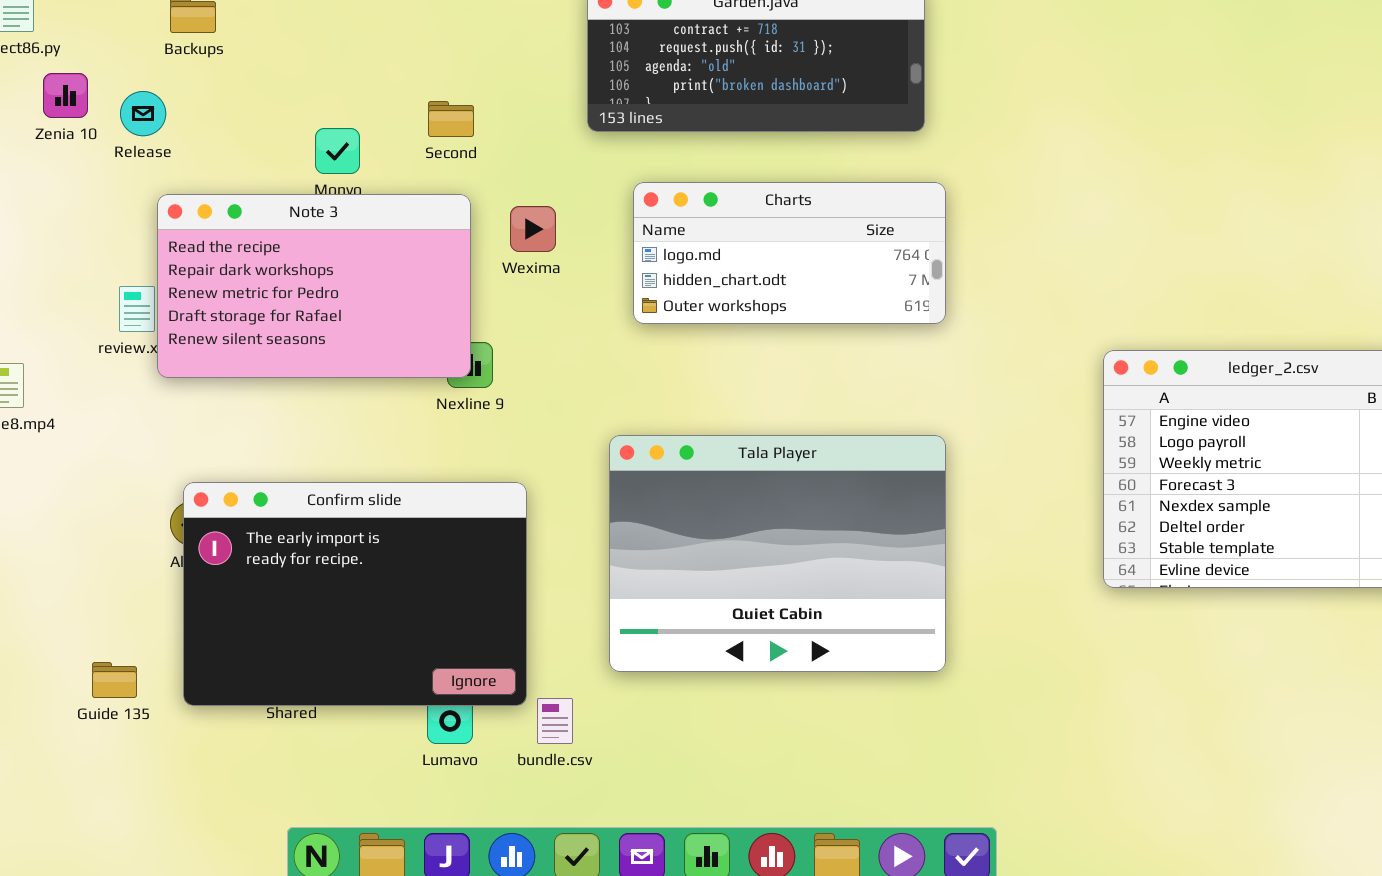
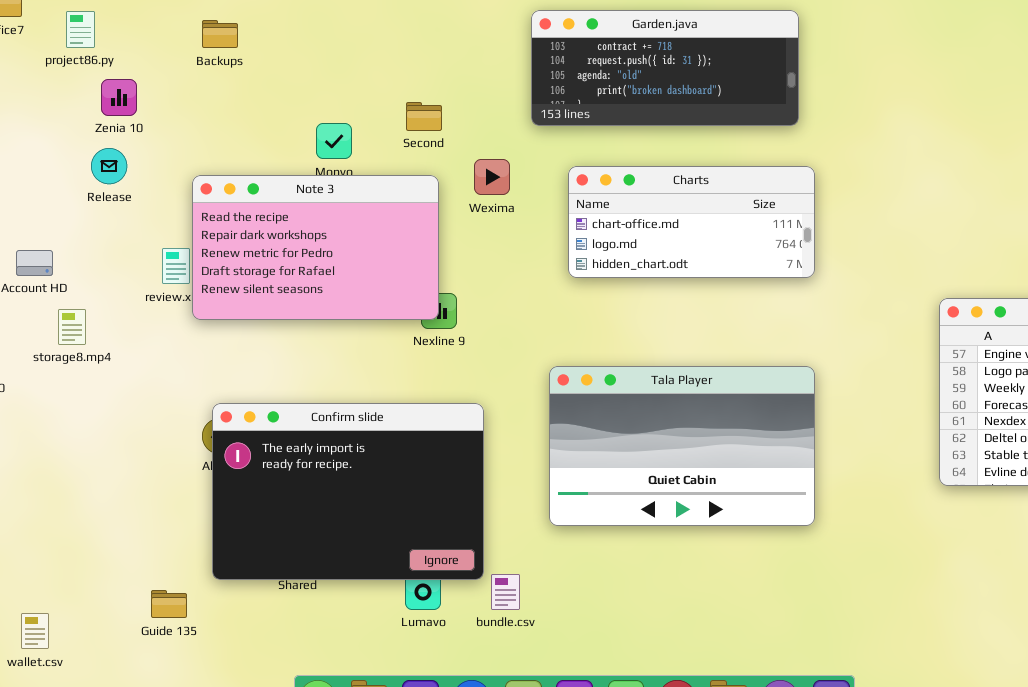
Release: [120,91,166,136] -> [91,148,127,184], moved
Charts: [633,182,946,324] -> [568,166,815,278], scrolled up 1 row
Wexima: [510,206,556,252] -> [474,159,510,195], moved
Tala Player: [609,435,946,672] -> [549,366,815,526], resized
Guide 135: [92,662,137,698] -> [151,590,187,618], moved

